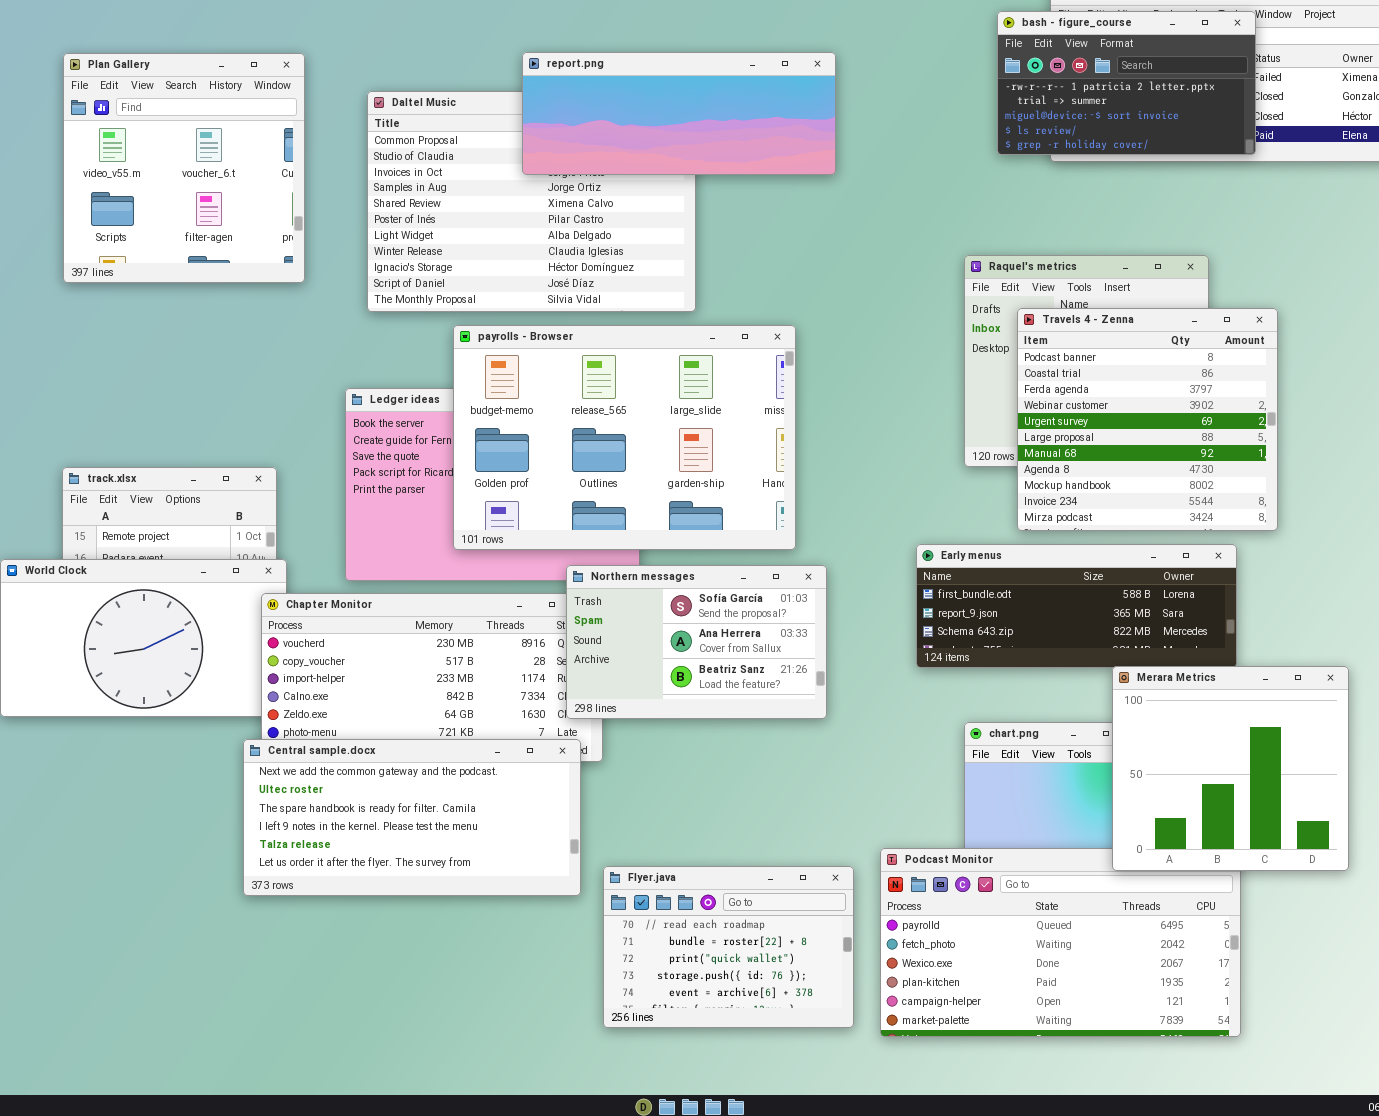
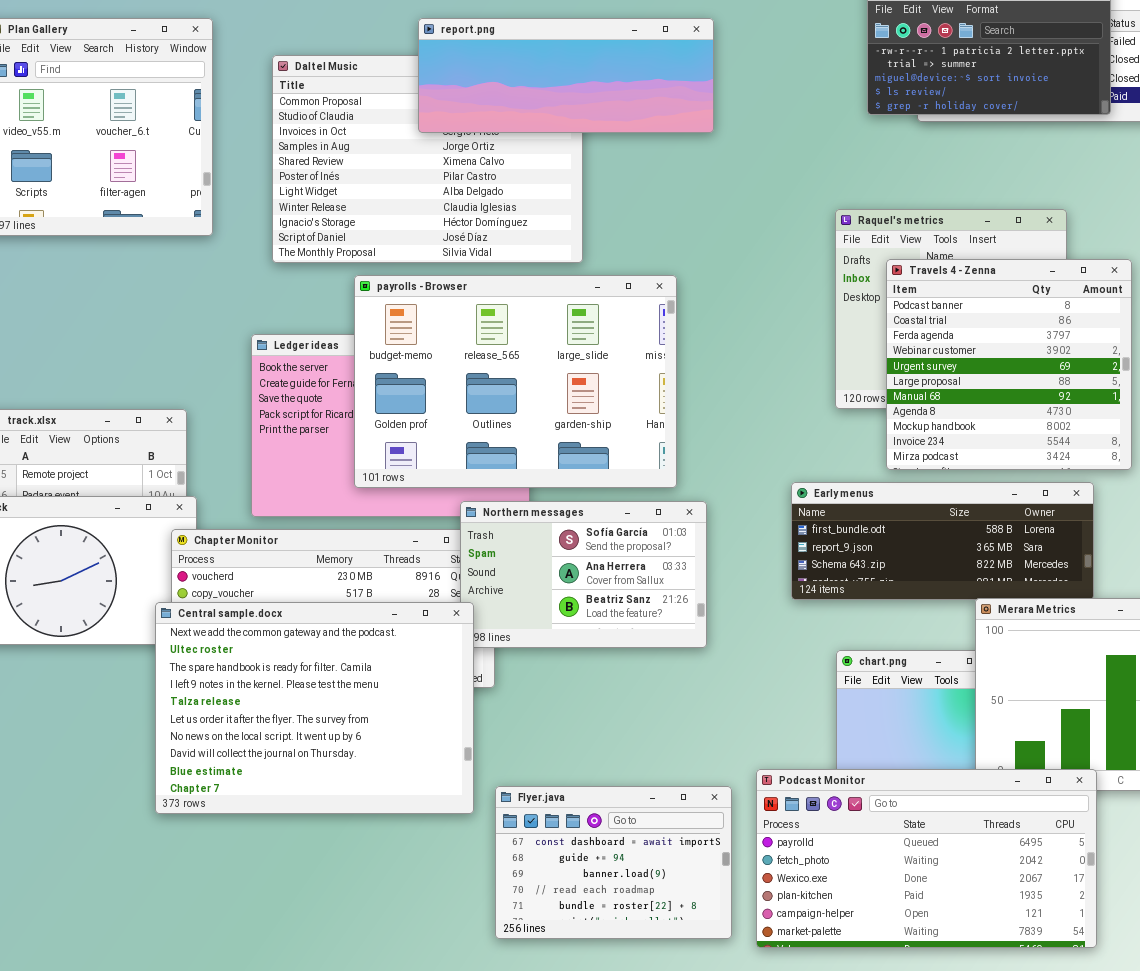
Central sample.docx: [243,739,581,896] -> [155,602,474,814], resized
Podcast Monitor: [880,848,1241,1037] -> [756,769,1097,948], raised
Flyer.java: [603,866,854,1028] -> [495,786,732,939], scrolled up 3 rows

